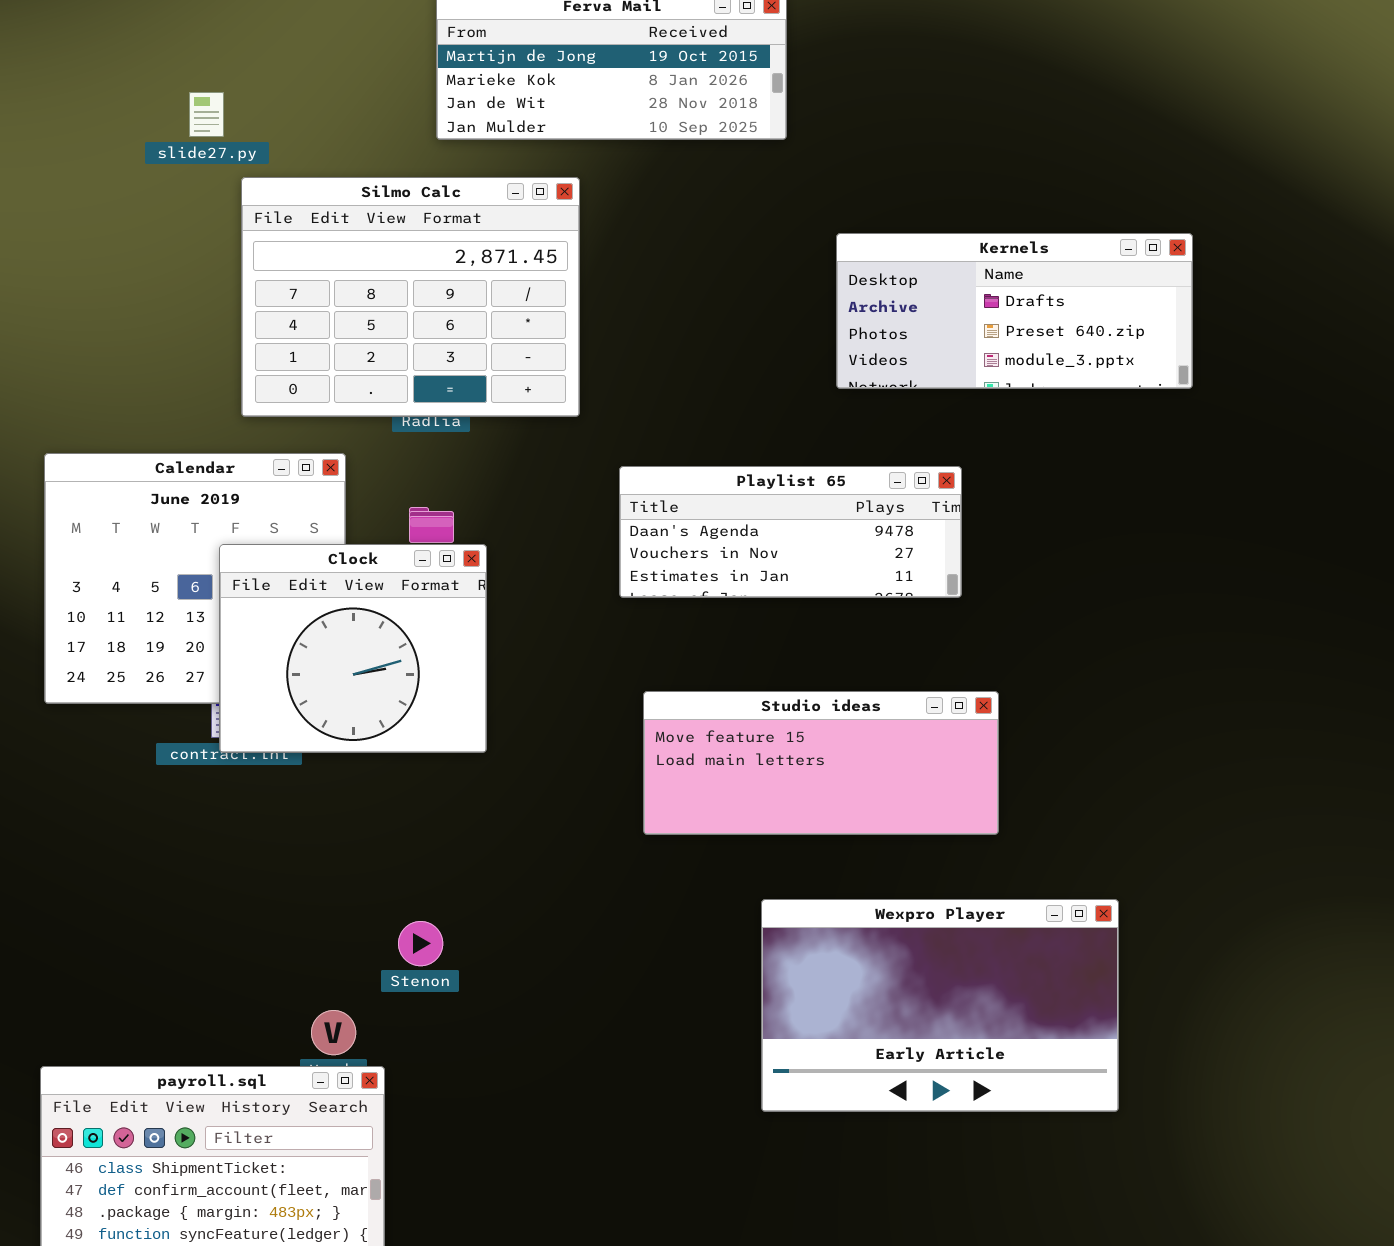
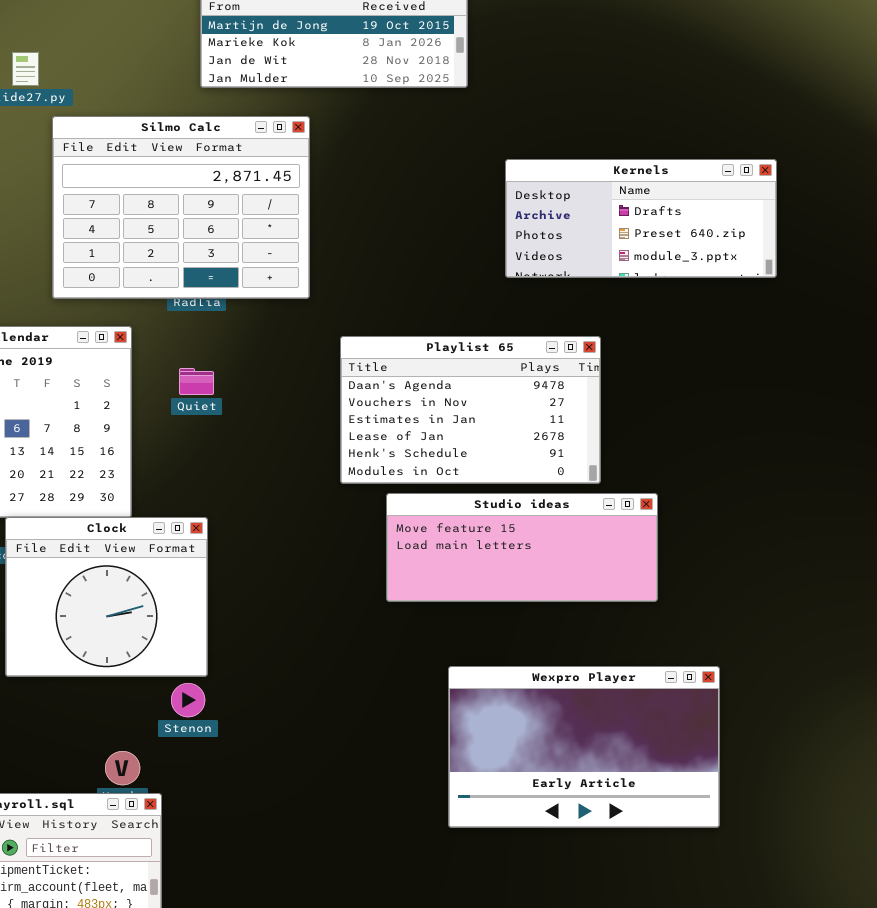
Playlist 65: [619,466,962,598] -> [340,336,601,484], resized
Clock: [219,544,487,753] -> [5,517,208,677], moved
Studio ideas: [643,691,999,835] -> [386,493,658,602], moved

